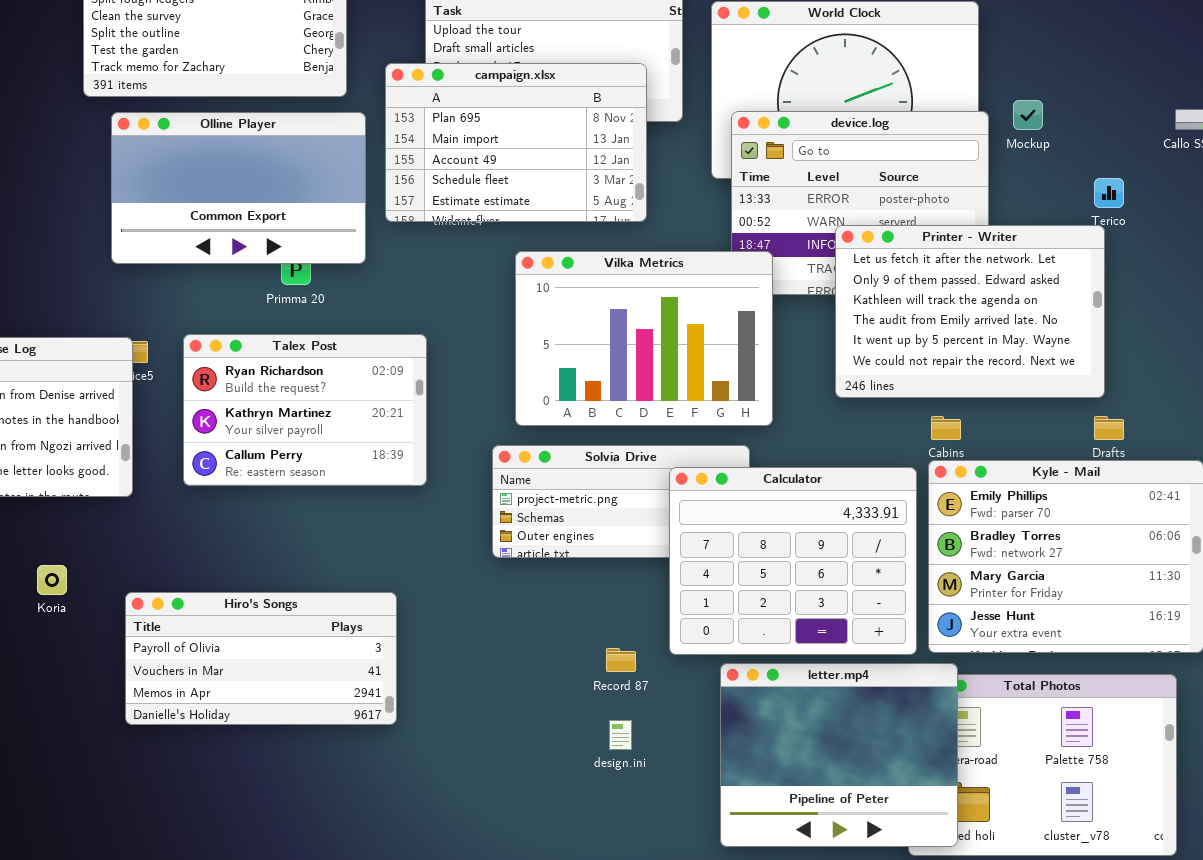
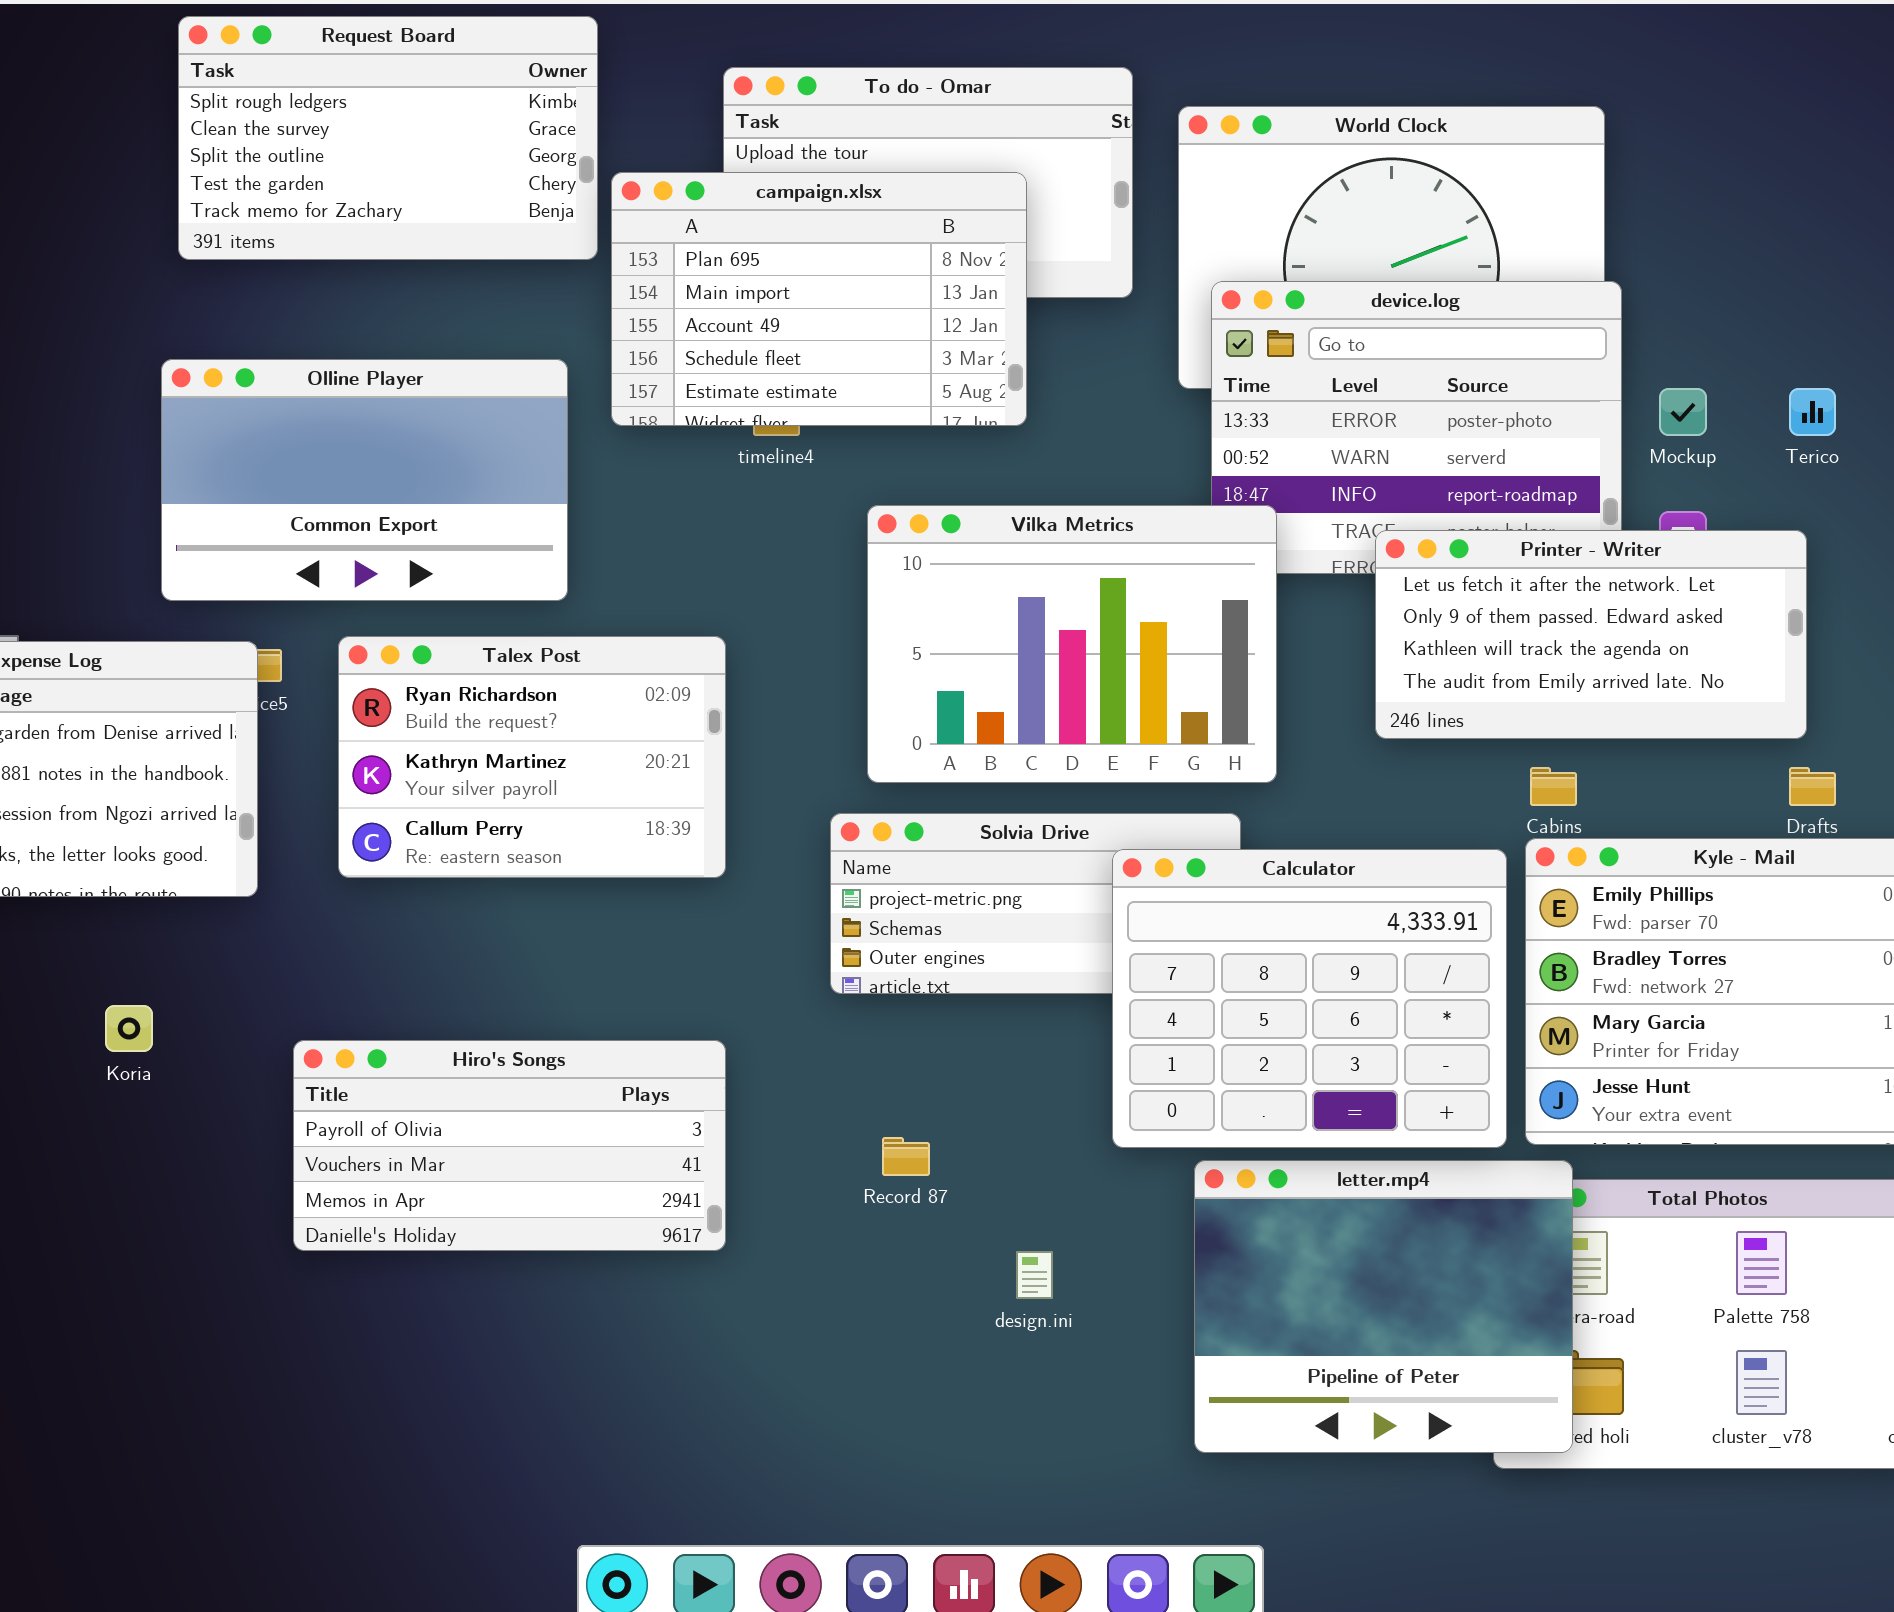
campaign.xlsx: [385,63,647,222] -> [611,172,1027,426], moved
Mockup: [1013,100,1043,130] -> [1659,388,1707,436], moved
Olline Player: [111,112,366,264] -> [161,359,568,601], moved
Printer - Writer: [835,225,1105,398] -> [1375,530,1807,739], resized
Hiro's Songs: [125,592,397,725] -> [293,1040,726,1251], moved
Record 87: [606,648,636,672] -> [882,1137,930,1176], moved

